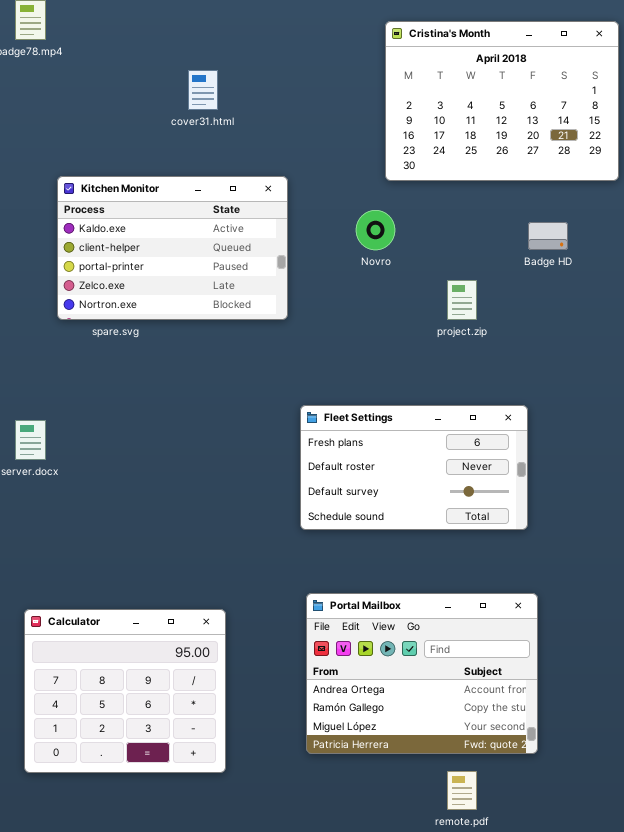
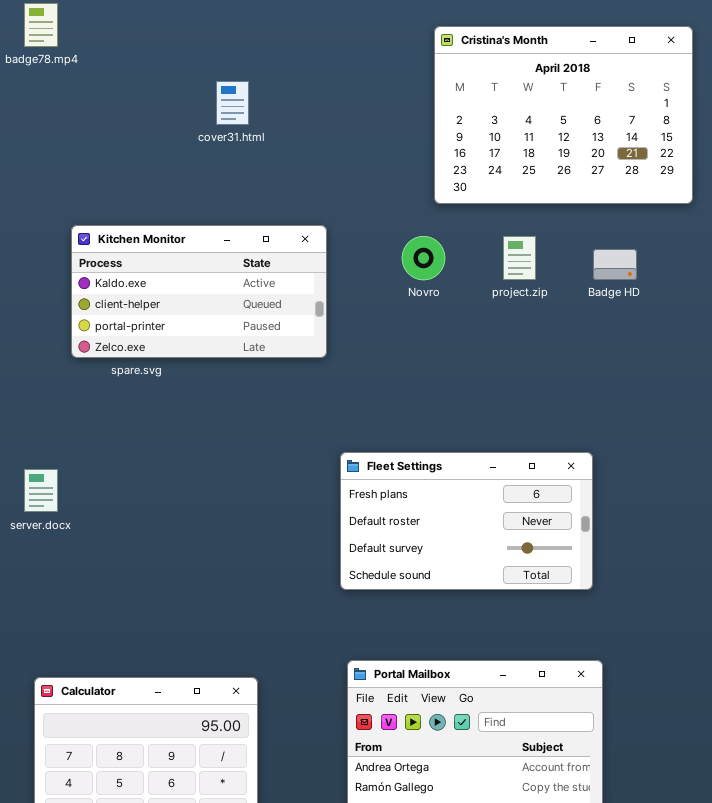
Kitchen Monitor: [57,176,288,320] -> [71,225,327,358], resized
project.zip: [447,280,477,320] -> [503,236,536,280], moved

